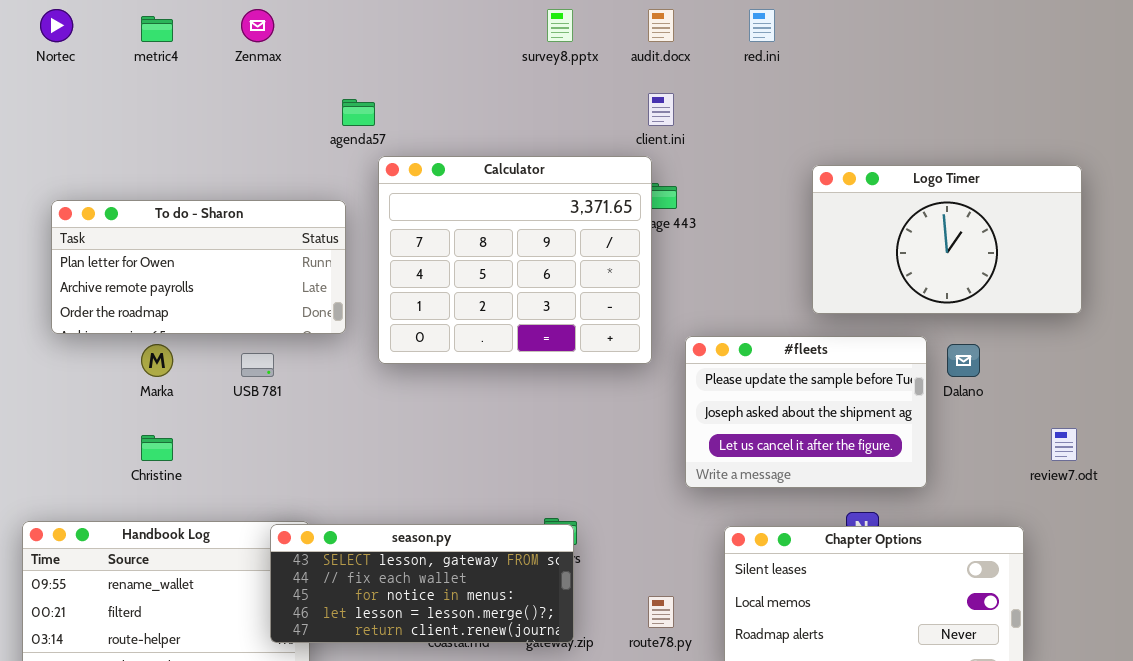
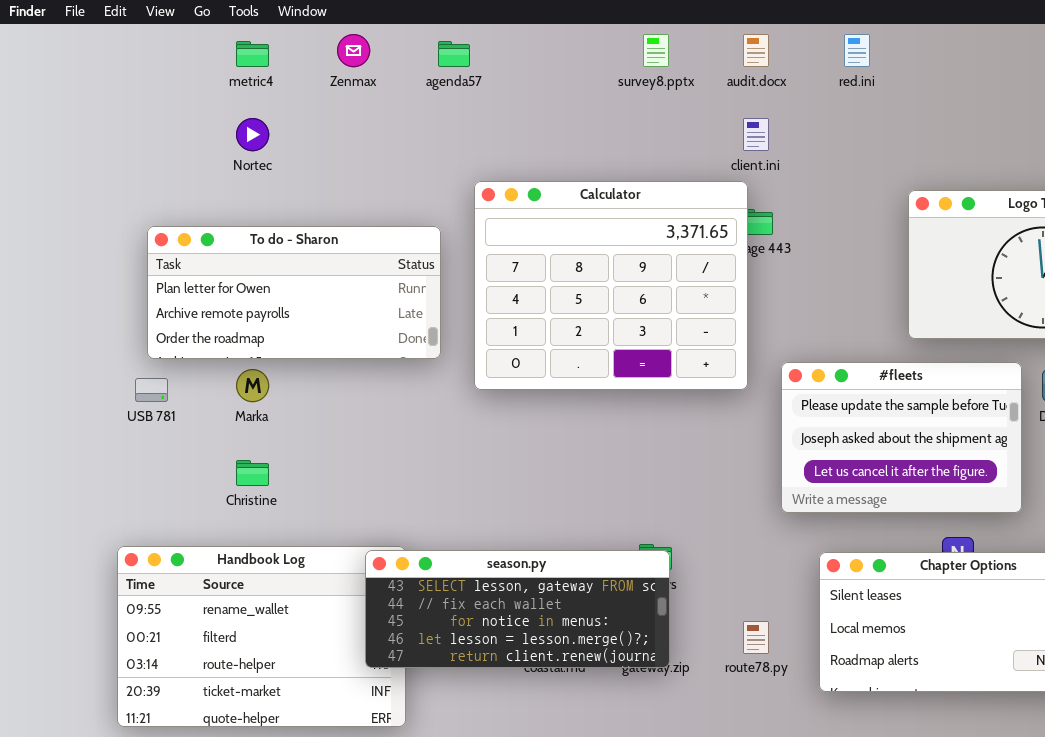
Nortec: [40,9,73,42] -> [236,118,269,151], moved
agenda57: [342,99,375,126] -> [438,41,470,67], moved
USB 781: [241,353,274,377] -> [135,378,168,402], moved

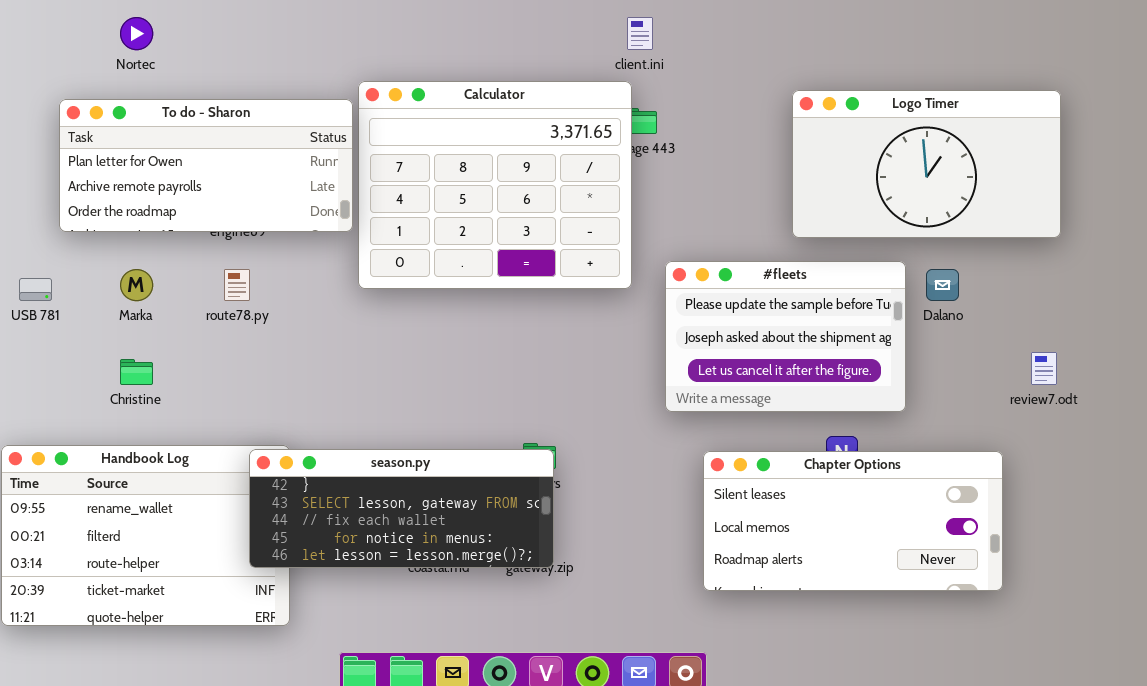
To do - Sharon: [147,226,441,359] -> [59,99,353,232], moved
season.py: [365,550,670,668] -> [249,449,554,568], scrolled up 1 row
route78.py: [743,621,769,654] -> [224,269,250,301], moved

